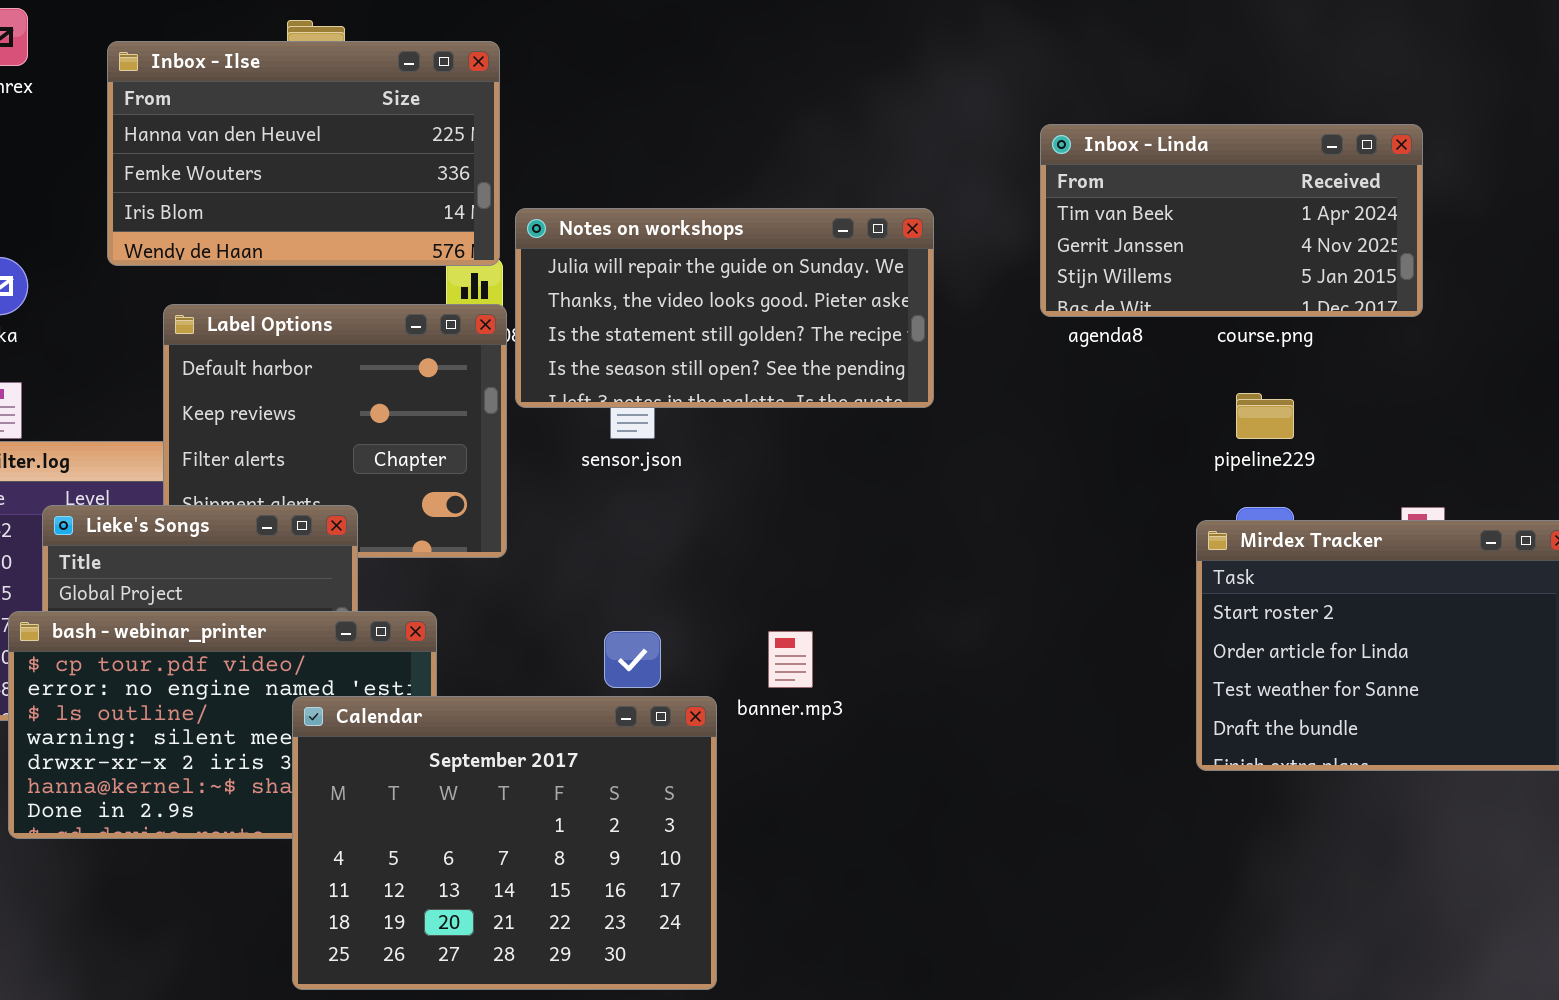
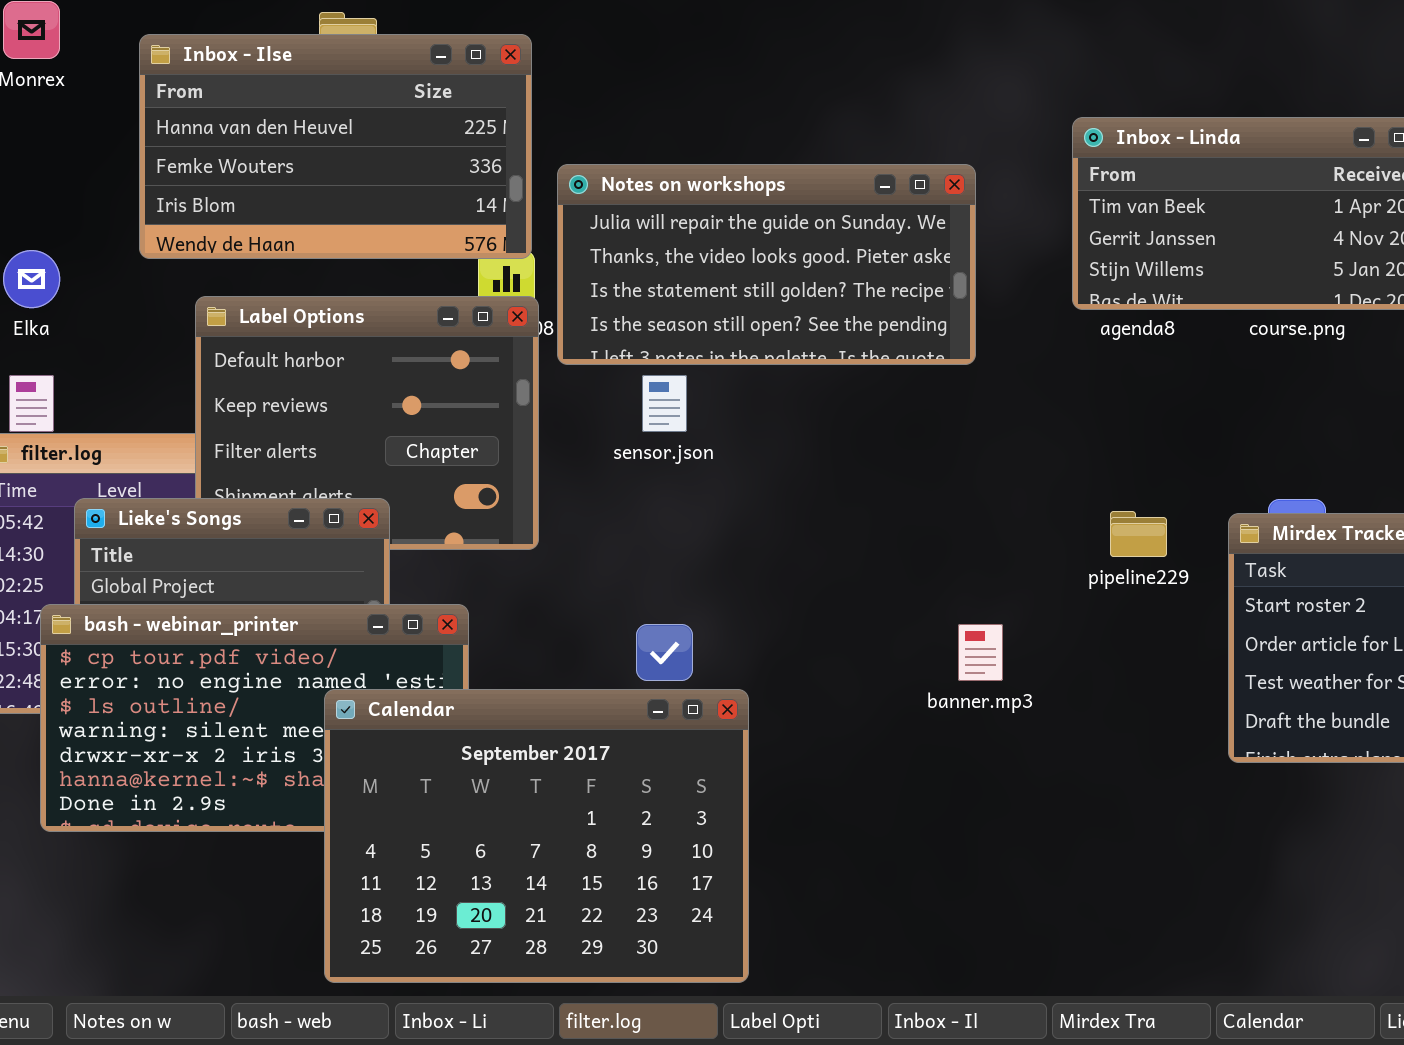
Notes on workshops: [515,208,934,408] -> [557,164,976,365], moved
pipeline229: [1236,393,1294,439] -> [1110,511,1167,557], moved
banner.mp3: [768,631,813,688] -> [958,624,1003,681], moved

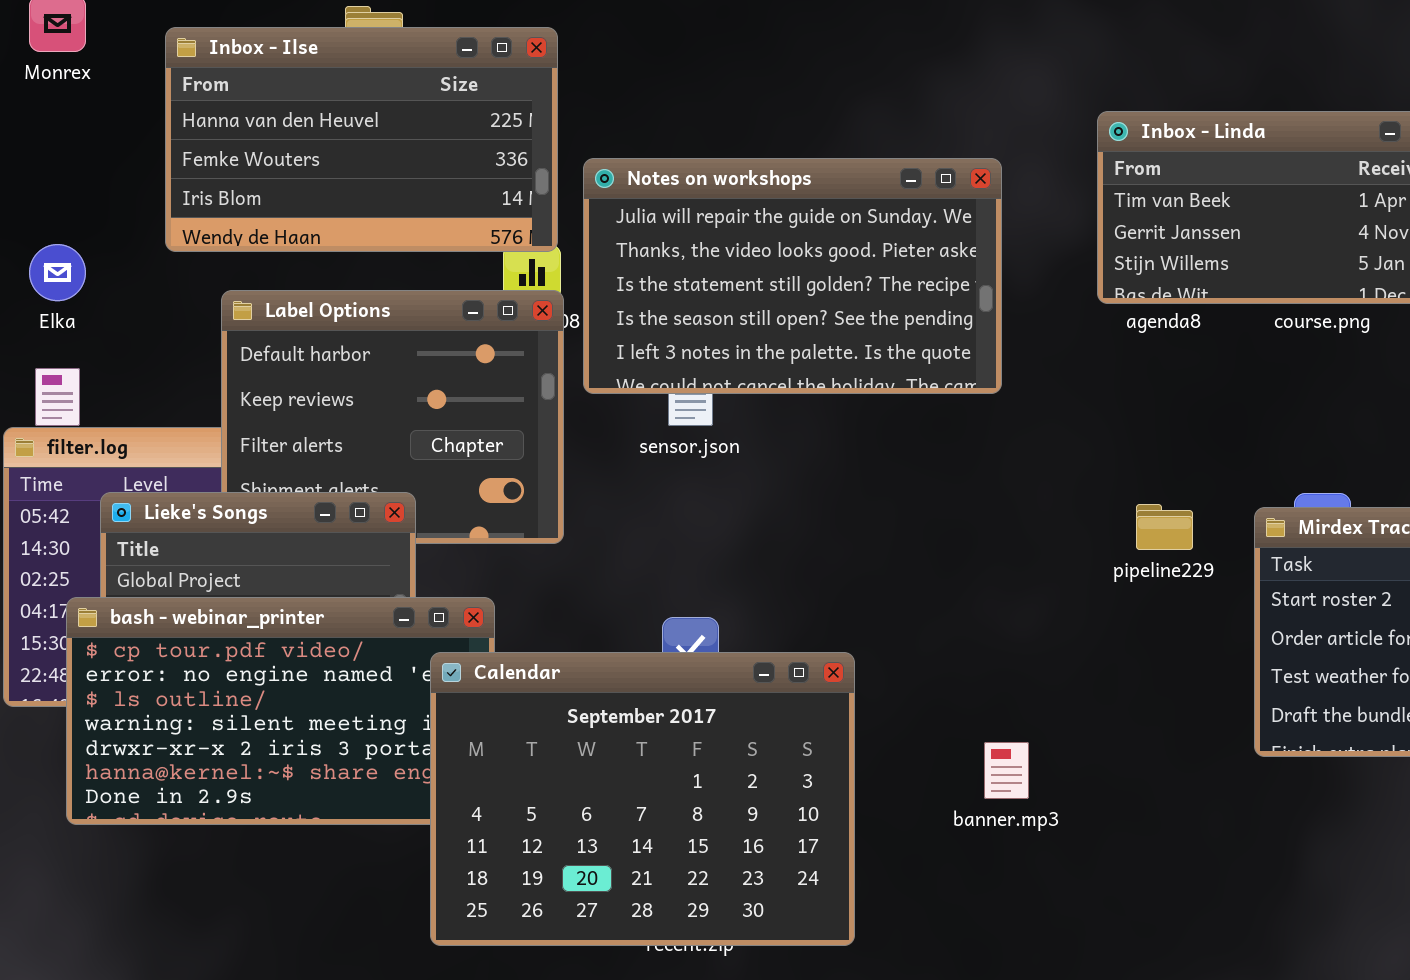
Notes on workshops: [557,164,976,365] -> [583,158,1002,394], resized
banner.mp3: [958,624,1003,681] -> [984,742,1029,799], moved
Calendar: [324,689,749,983] -> [430,652,855,946], moved

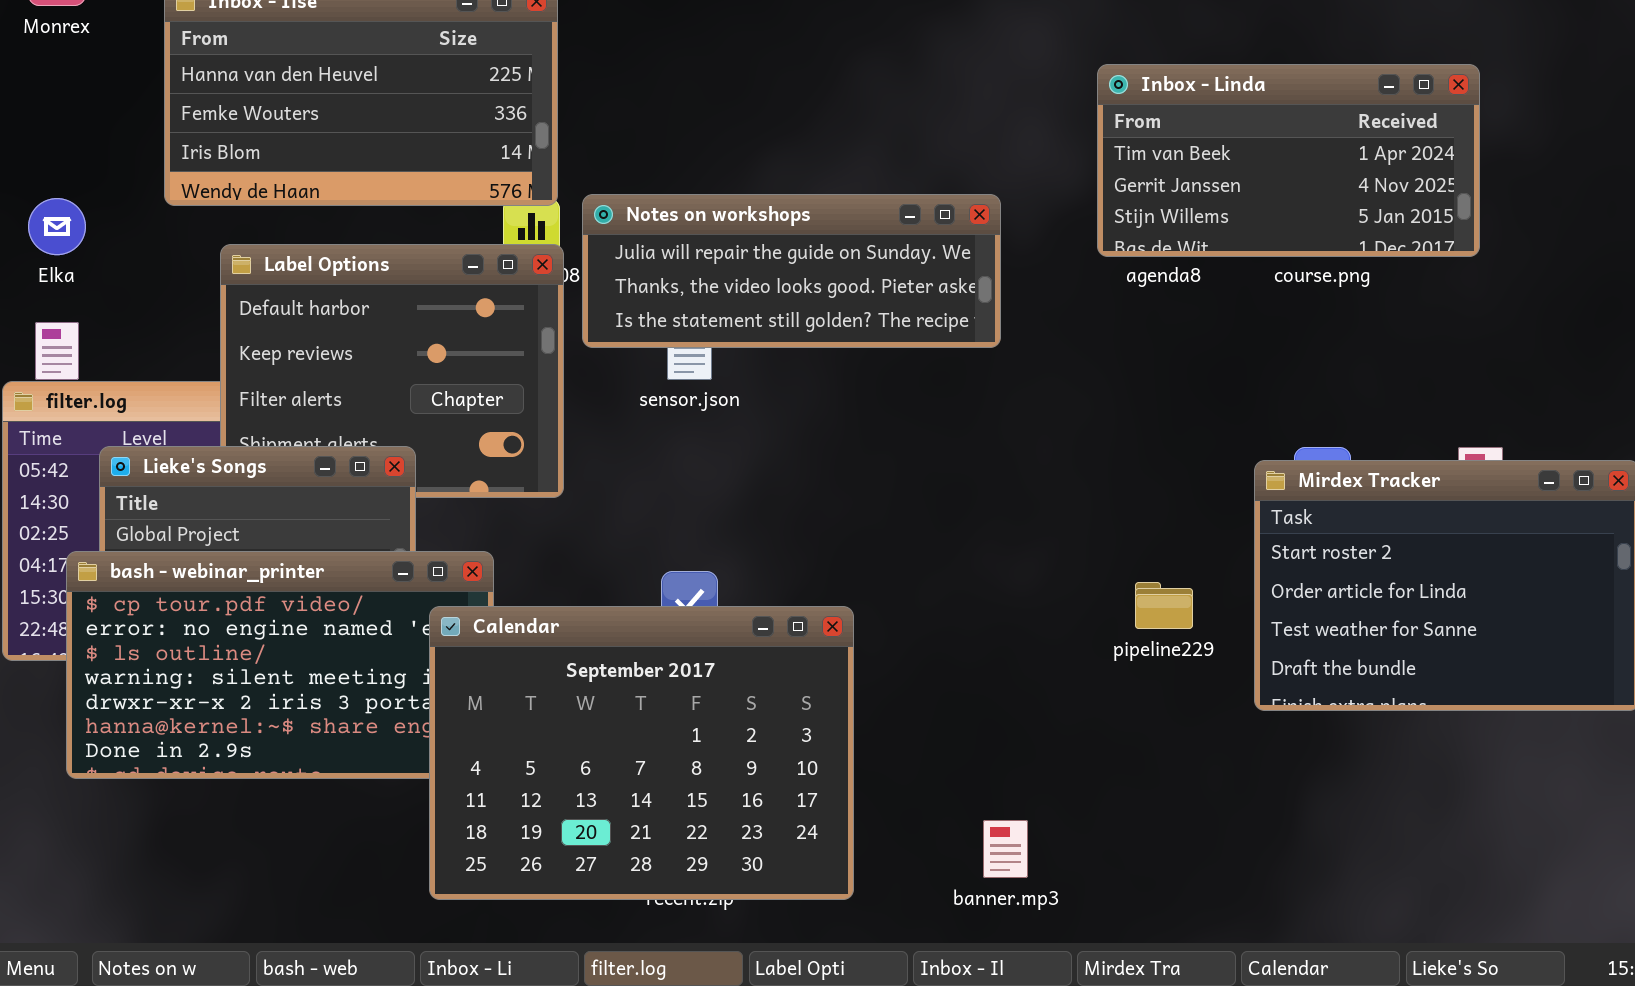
Notes on workshops: [583,158,1002,394] -> [582,194,1001,348], resized
pipeline229: [1136,504,1193,550] -> [1135,582,1193,629], moved
banner.mp3: [984,742,1029,799] -> [983,820,1028,878], moved

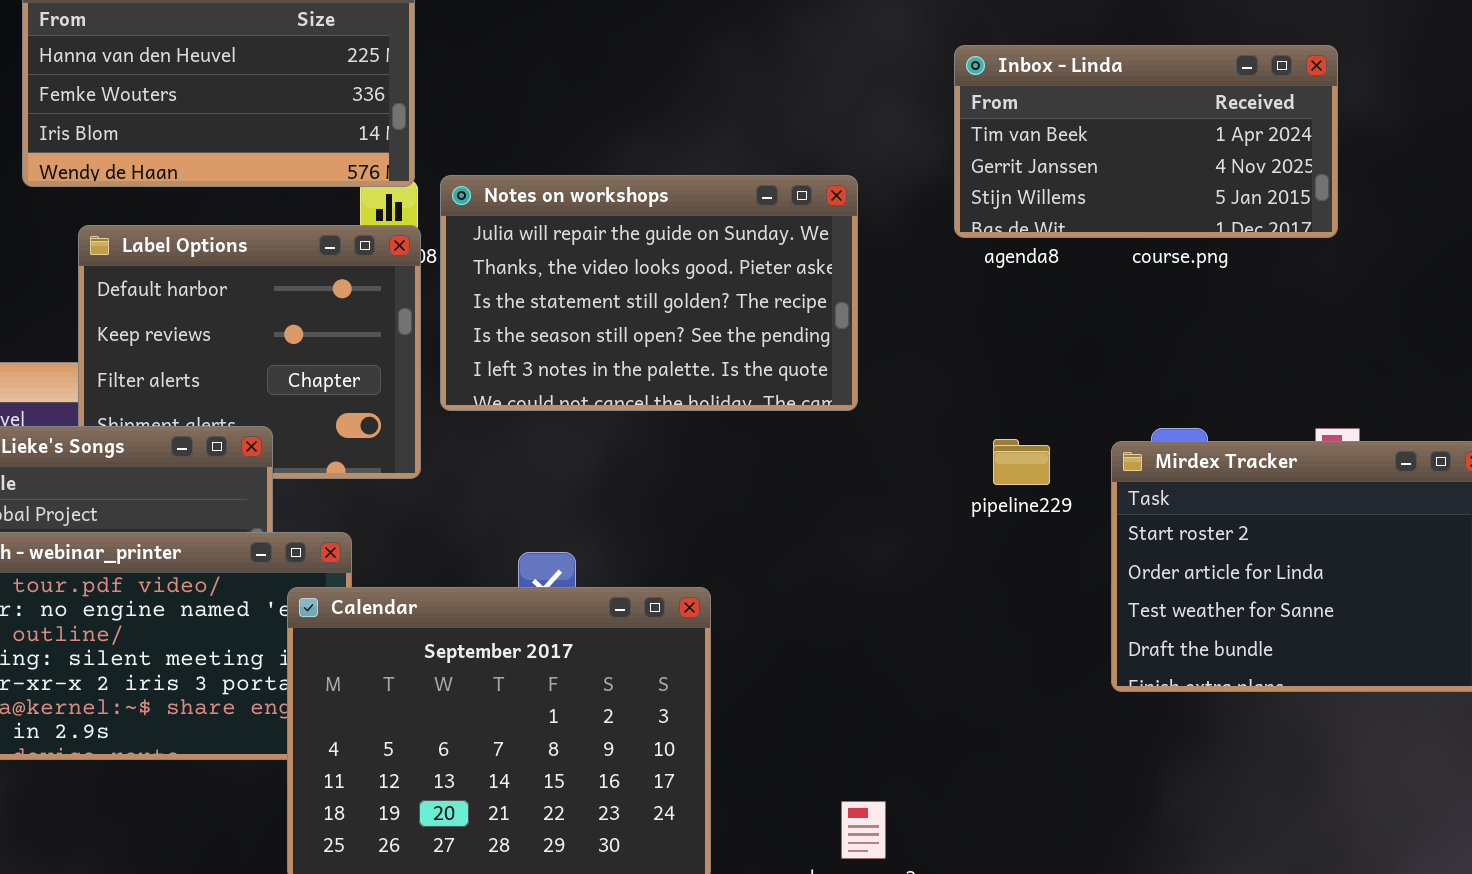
Notes on workshops: [582,194,1001,348] -> [440,175,858,411], resized
pipeline229: [1135,582,1193,629] -> [993,439,1050,485], moved

